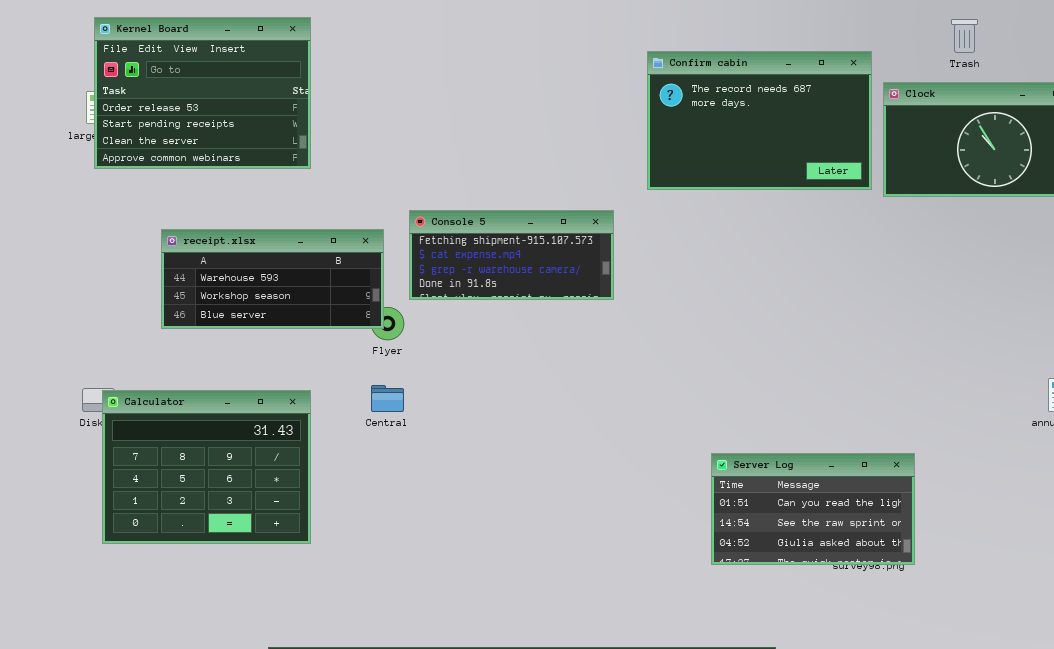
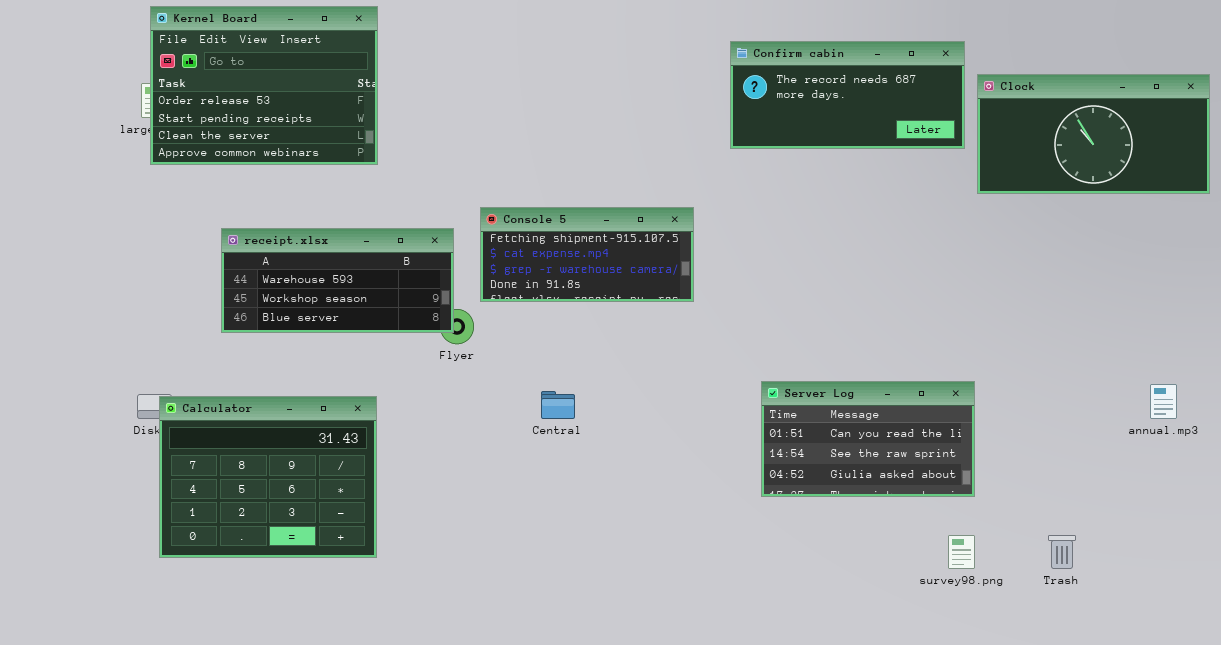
Trash: [951,19,978,53] -> [1048,535,1076,569], moved
Confirm cabin: [647,51,872,190] -> [730,41,965,149], resized
Central: [371,385,404,412] -> [541,391,575,419], moved
Server Log: [711,453,915,565] -> [761,381,975,497], moved

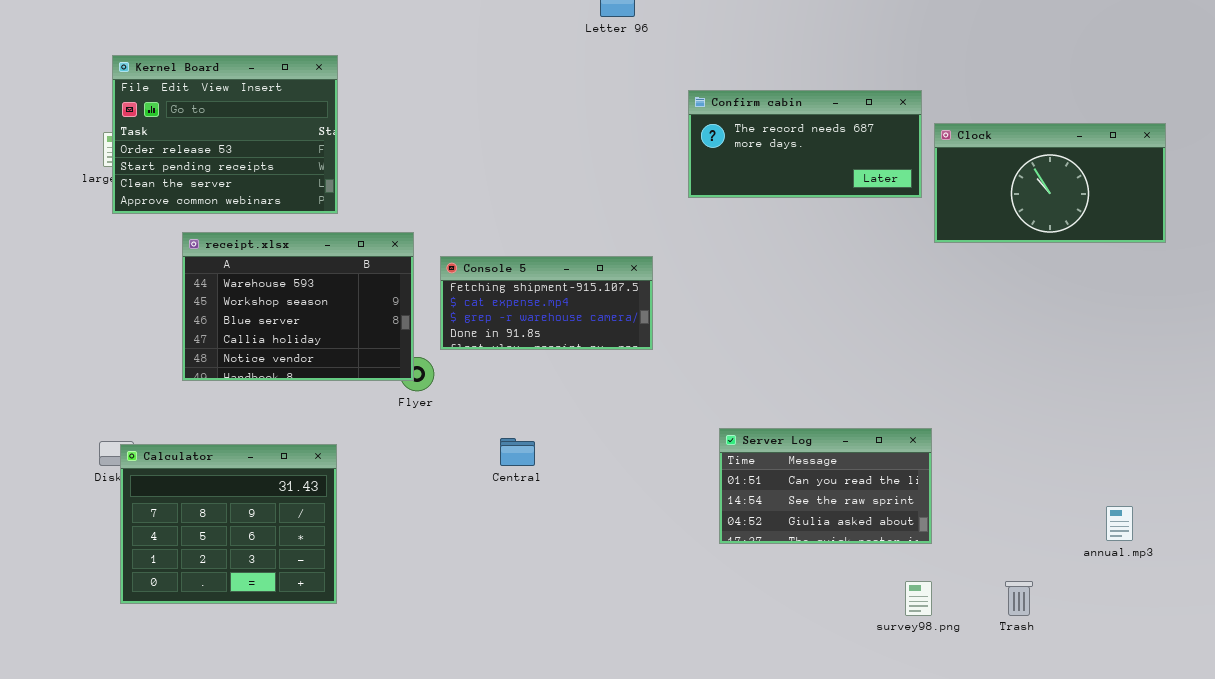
receipt.xlsx: [221,228,454,333] -> [182,232,414,381], resized
annual.mp3: [1150,384,1177,419] -> [1106,506,1133,541], moved

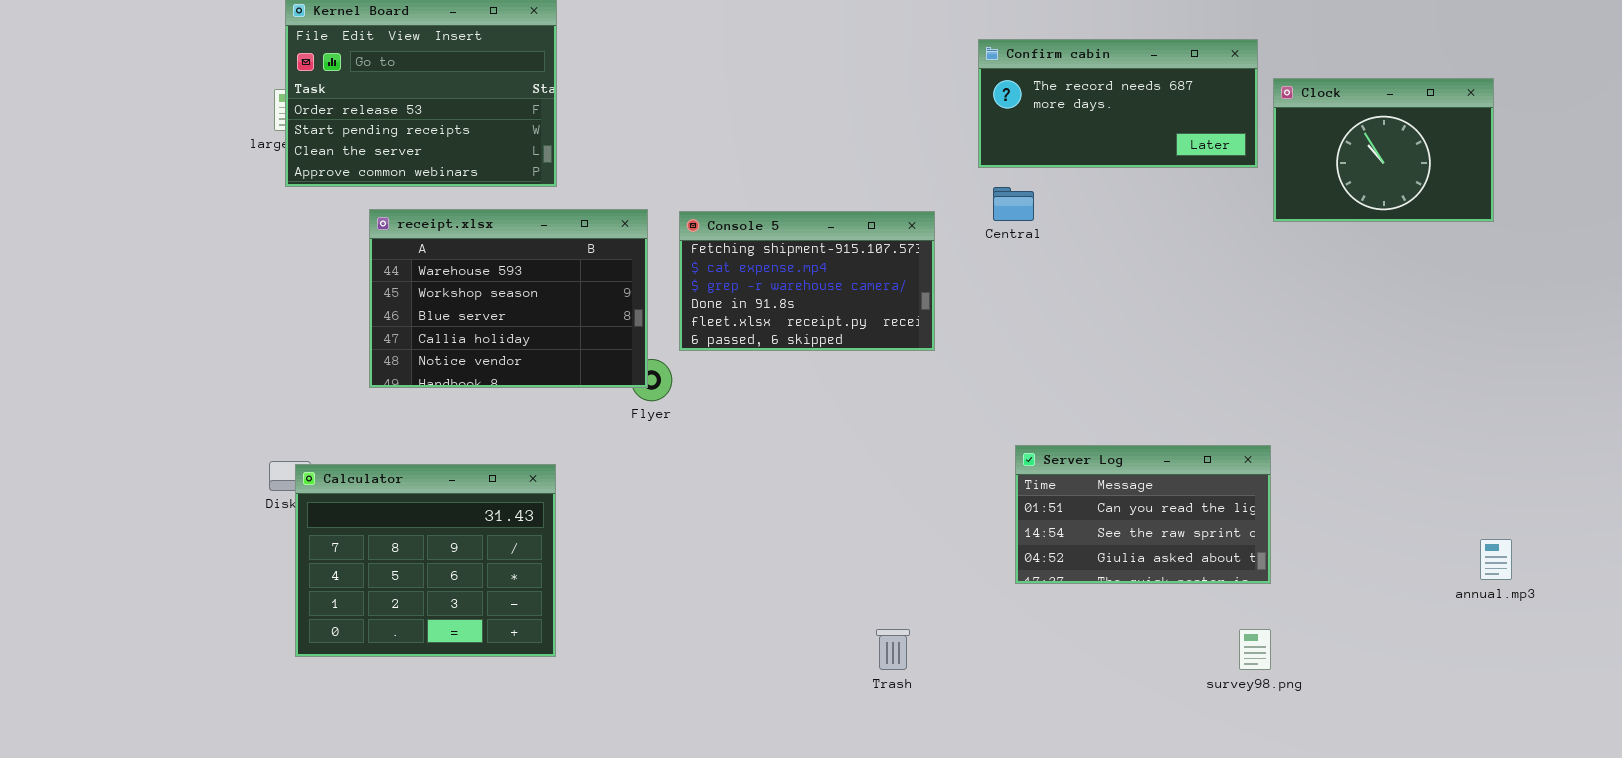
Clock: [934,123,1166,243] -> [1273,78,1494,222], resized
Console 5: [440,256,653,350] -> [679,211,935,351], resized
Central: [500,438,535,466] -> [993,187,1034,221], moved
Trash: [1005,581,1033,616] -> [876,629,910,670], moved

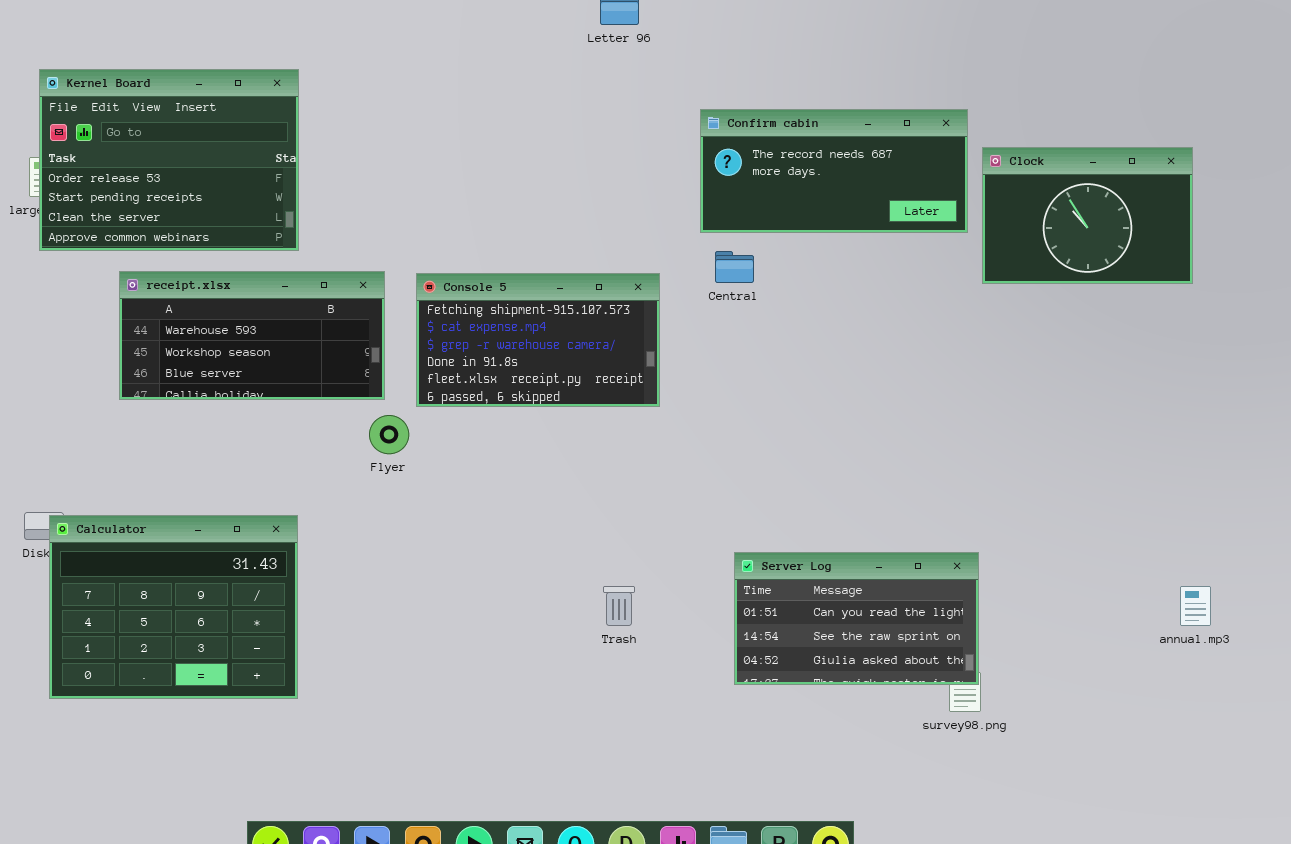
receipt.xlsx: [369,209,648,388] -> [119,271,385,400], resized
Server Log: [1015,445,1271,584] -> [734,552,979,685], moved
Trash: [876,629,910,670] -> [603,586,635,626], moved

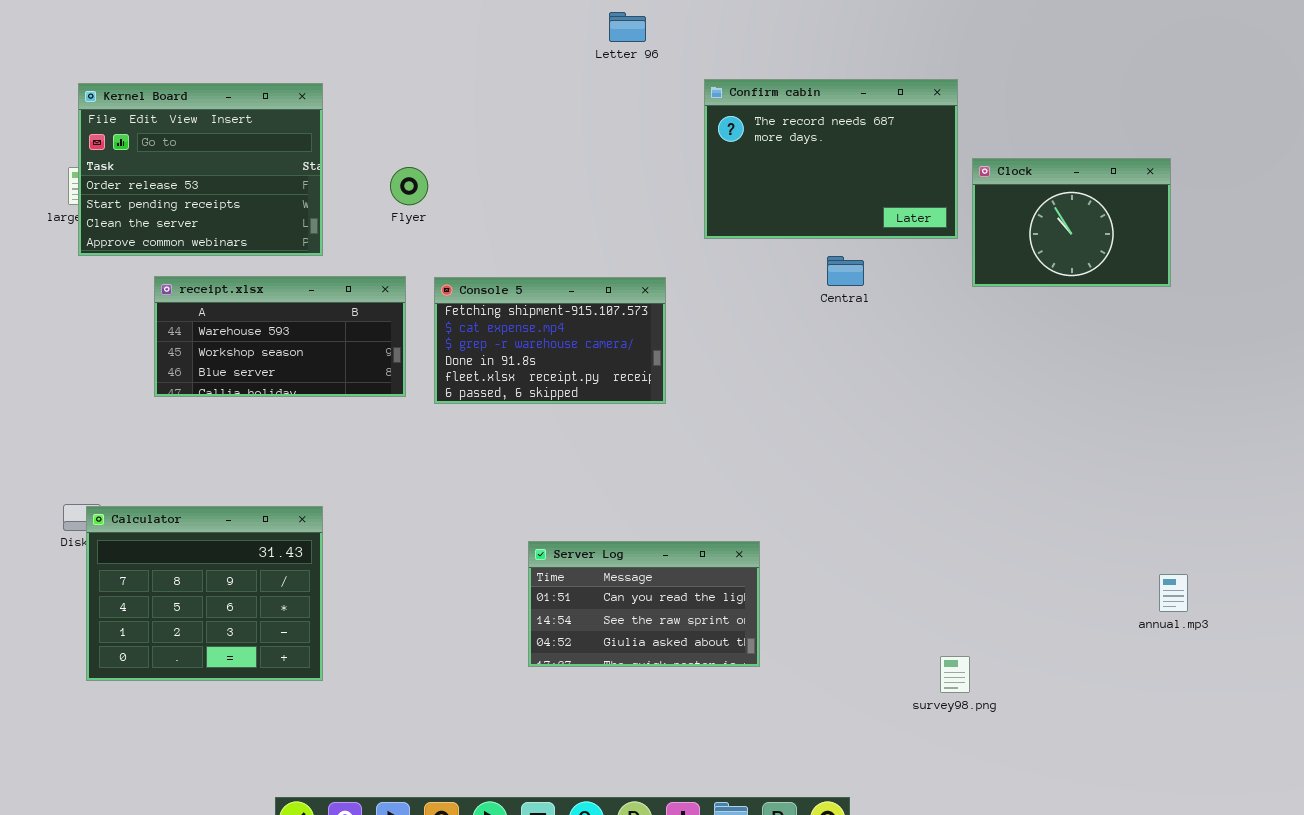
Confirm cabin: [700,109,968,233] -> [704,79,958,239], resized
Central: [715,251,754,283] -> [827,256,864,286], moved
Flyer: [369,415,409,454] -> [390,167,428,205], moved
Server Log: [734,552,979,685] -> [528,541,760,667], moved

